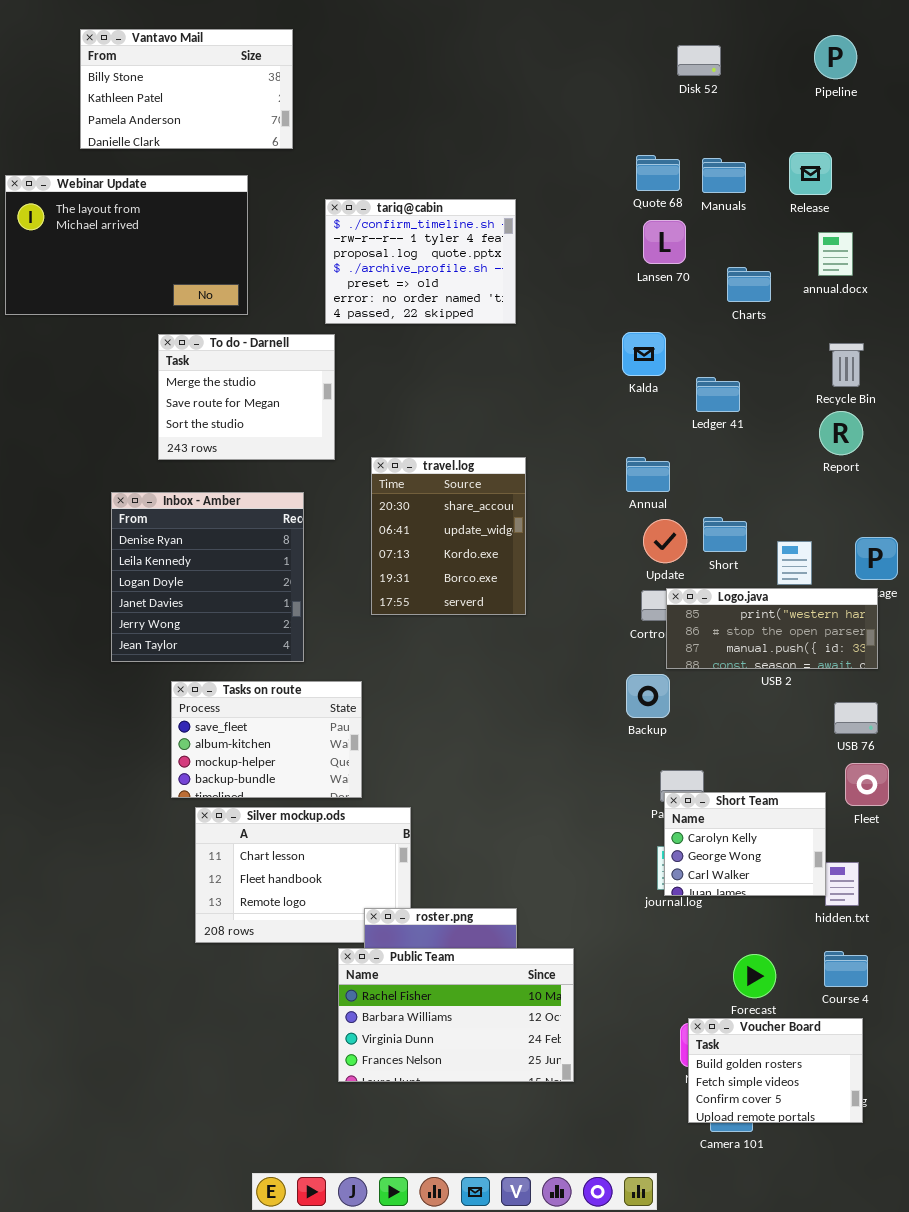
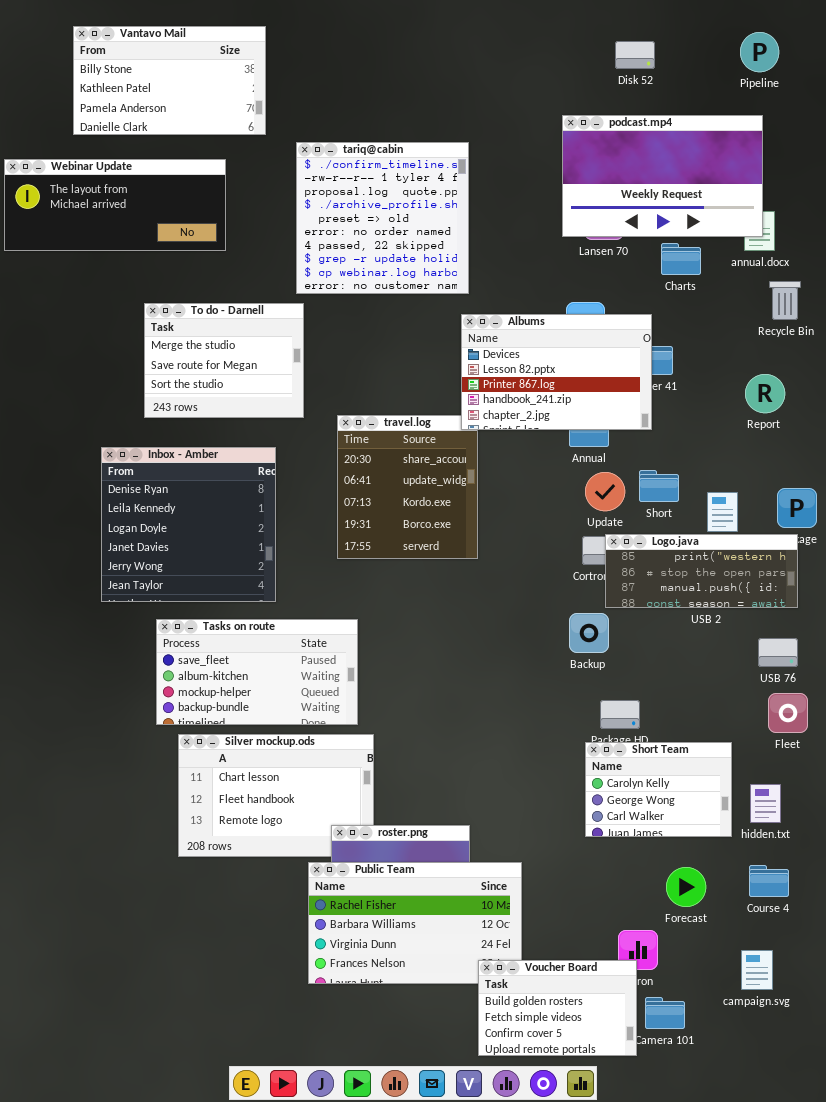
podcast.mp4: none -> [562,115,763,237], opened
Webinar Update: [5,175,248,315] -> [4,159,226,251], resized
tariq@cabin: [325,199,516,324] -> [296,142,469,294], resized
Recycle Bin: [829,343,864,387] -> [769,281,801,320], moved
Albums: none -> [461,314,652,430], opened
Tasks on route: [171,681,362,798] -> [156,619,358,725], resized
Short Team: [664,792,826,896] -> [585,742,732,837], moved
Voucher Board: [688,1018,863,1123] -> [478,960,637,1056], moved

